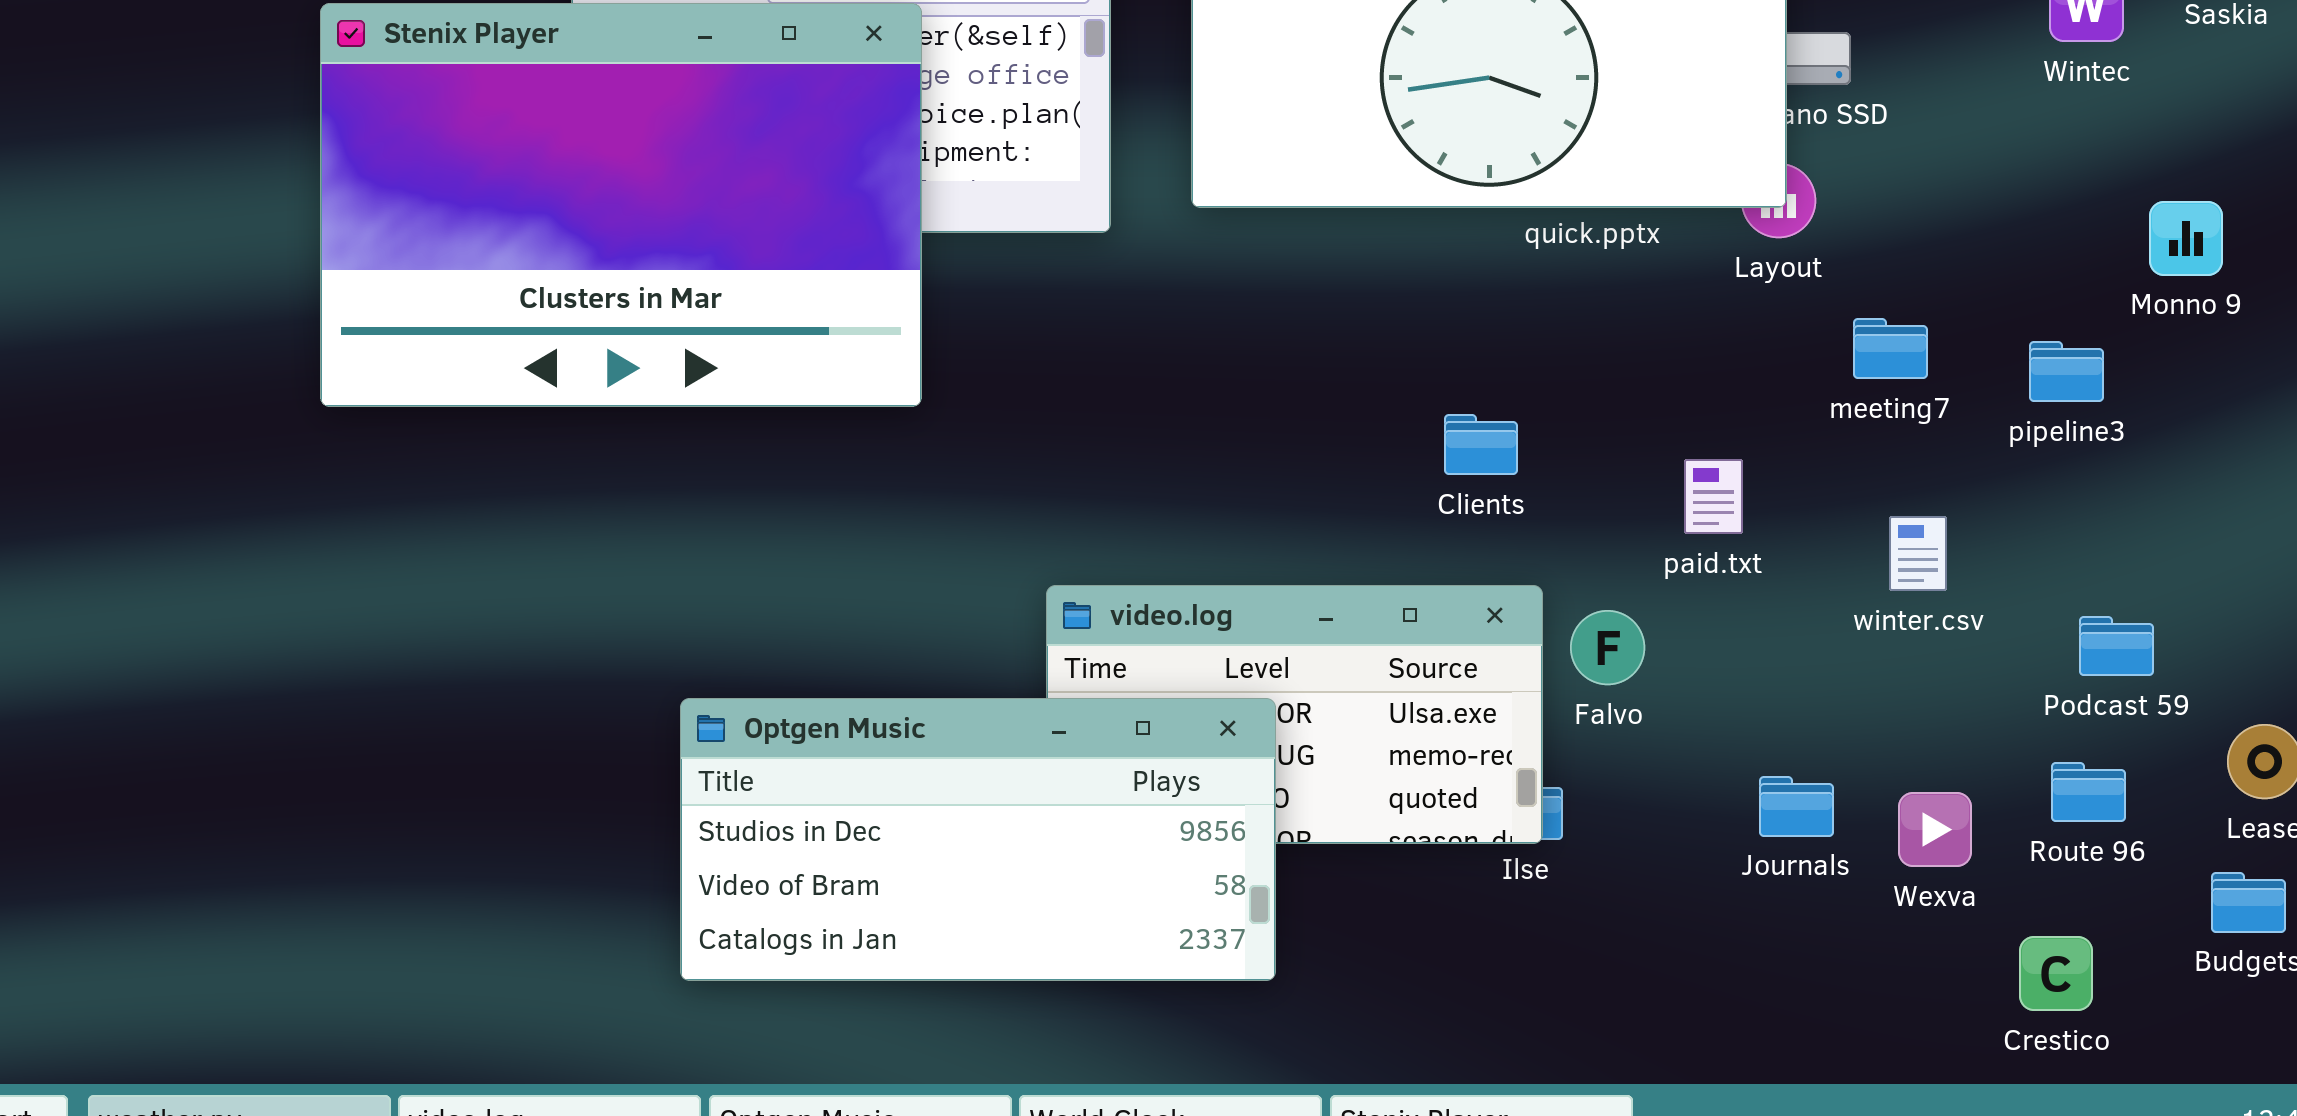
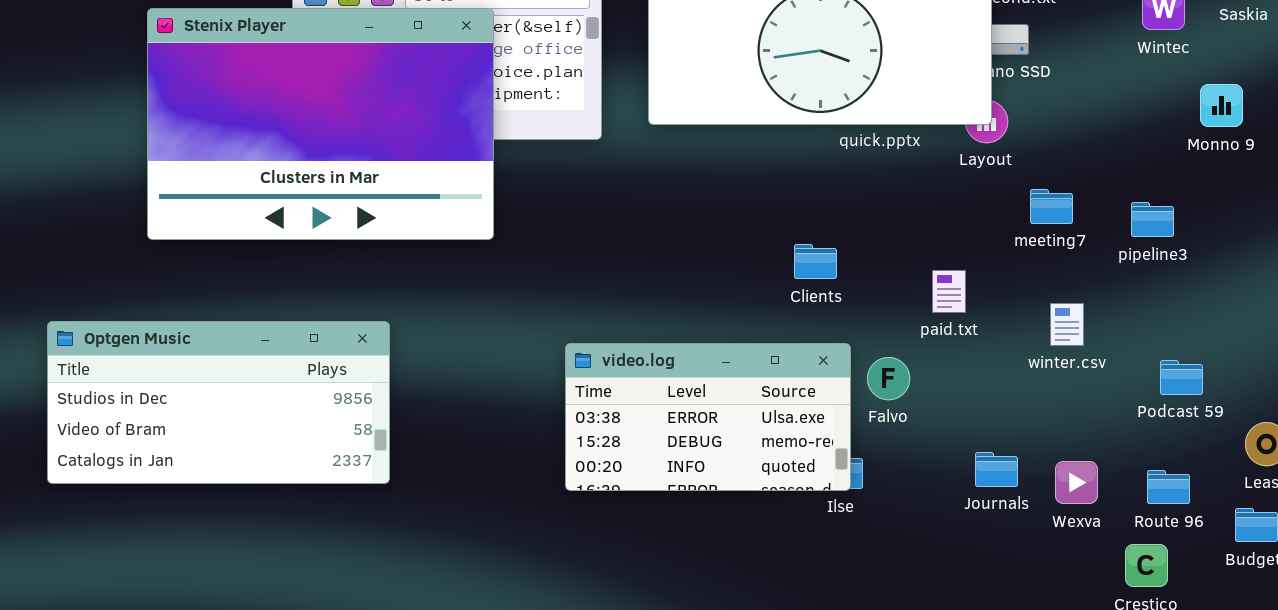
Monno 9: [2149,201,2223,276] -> [1200,84,1243,127], moved
Optgen Music: [680,698,1276,981] -> [47,321,390,484], moved
Route 96: [2051,762,2126,822] -> [1147,470,1190,504], moved

